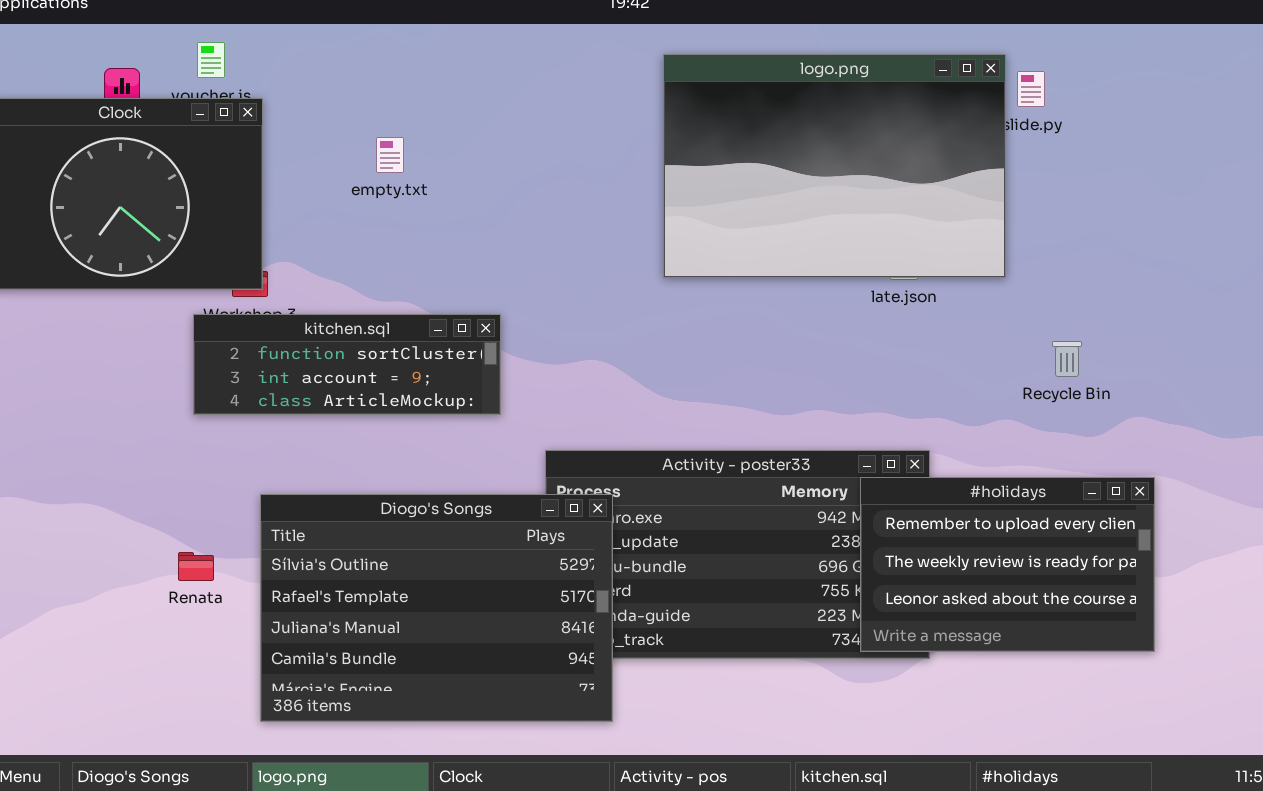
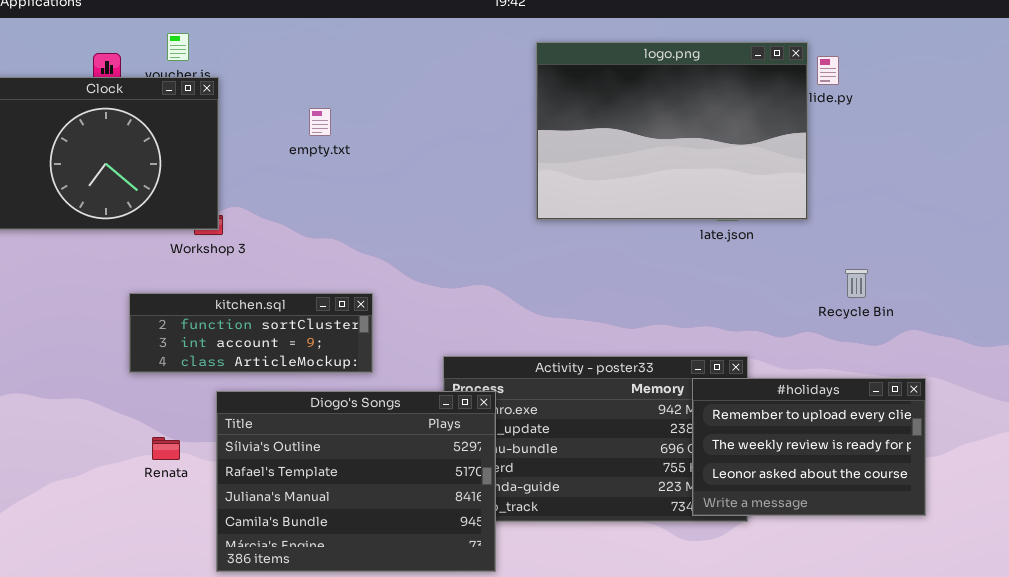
kitchen.sql: [193,314,501,415] -> [129,293,373,373], moved

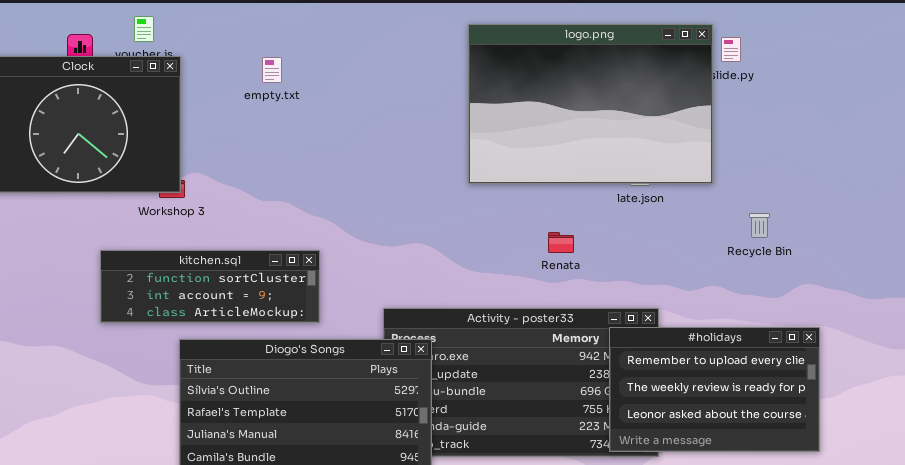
empty.txt: [309,108,331,136] -> [262,57,282,83], moved
Recycle Bin: [845,269,868,298] -> [749,213,770,238], moved
Renata: [152,437,180,460] -> [548,232,574,253], moved

